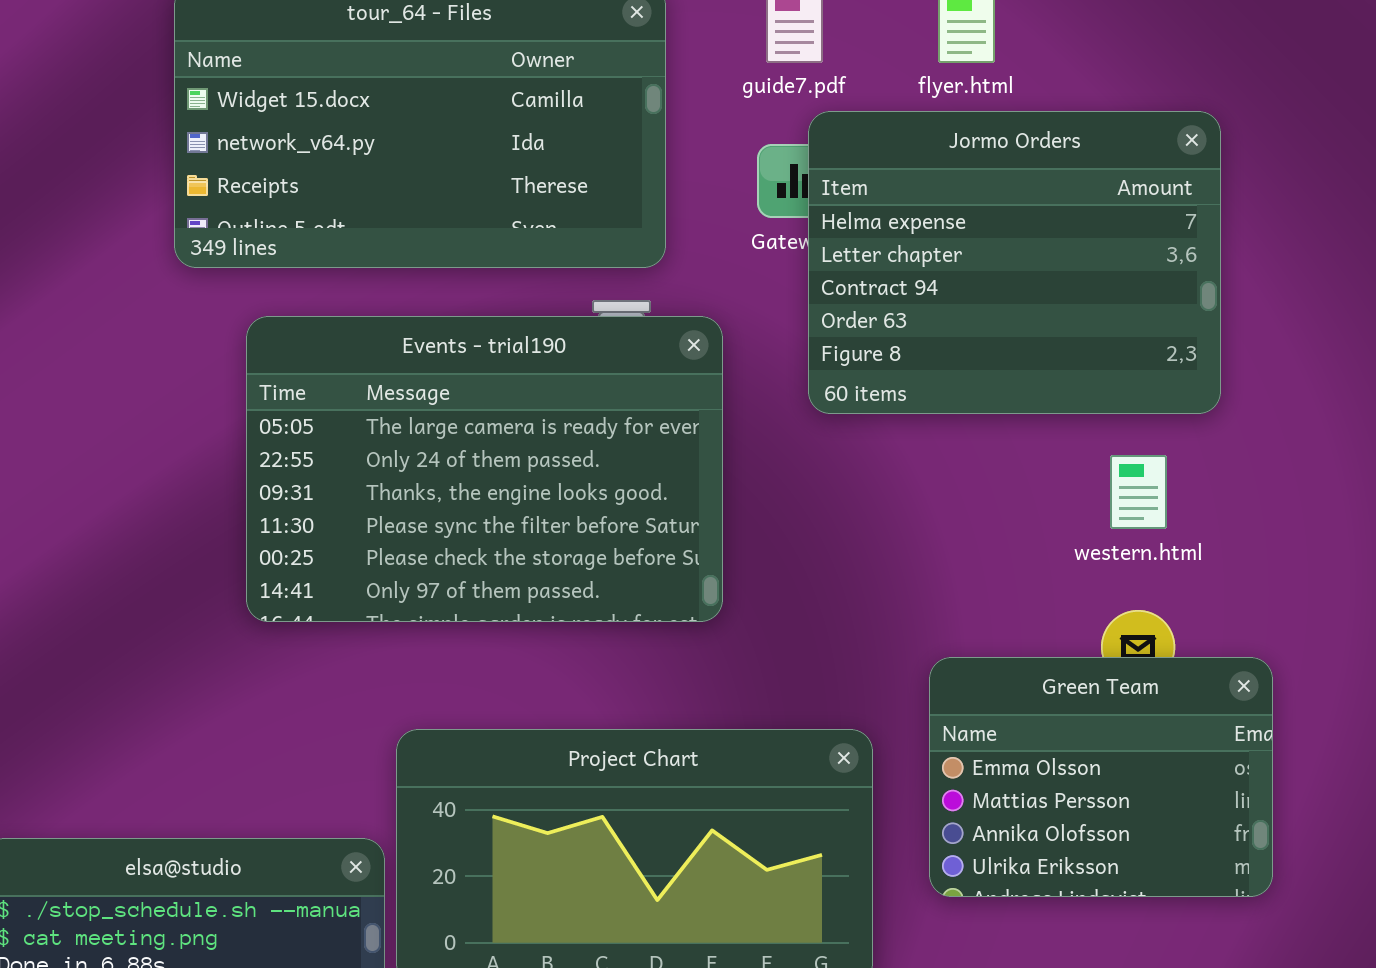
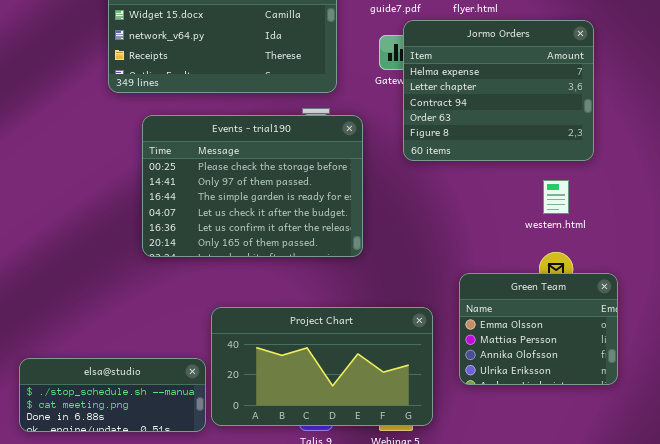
Events - trial190: [246,316,723,622] -> [142,115,363,257], scrolled down 4 rows

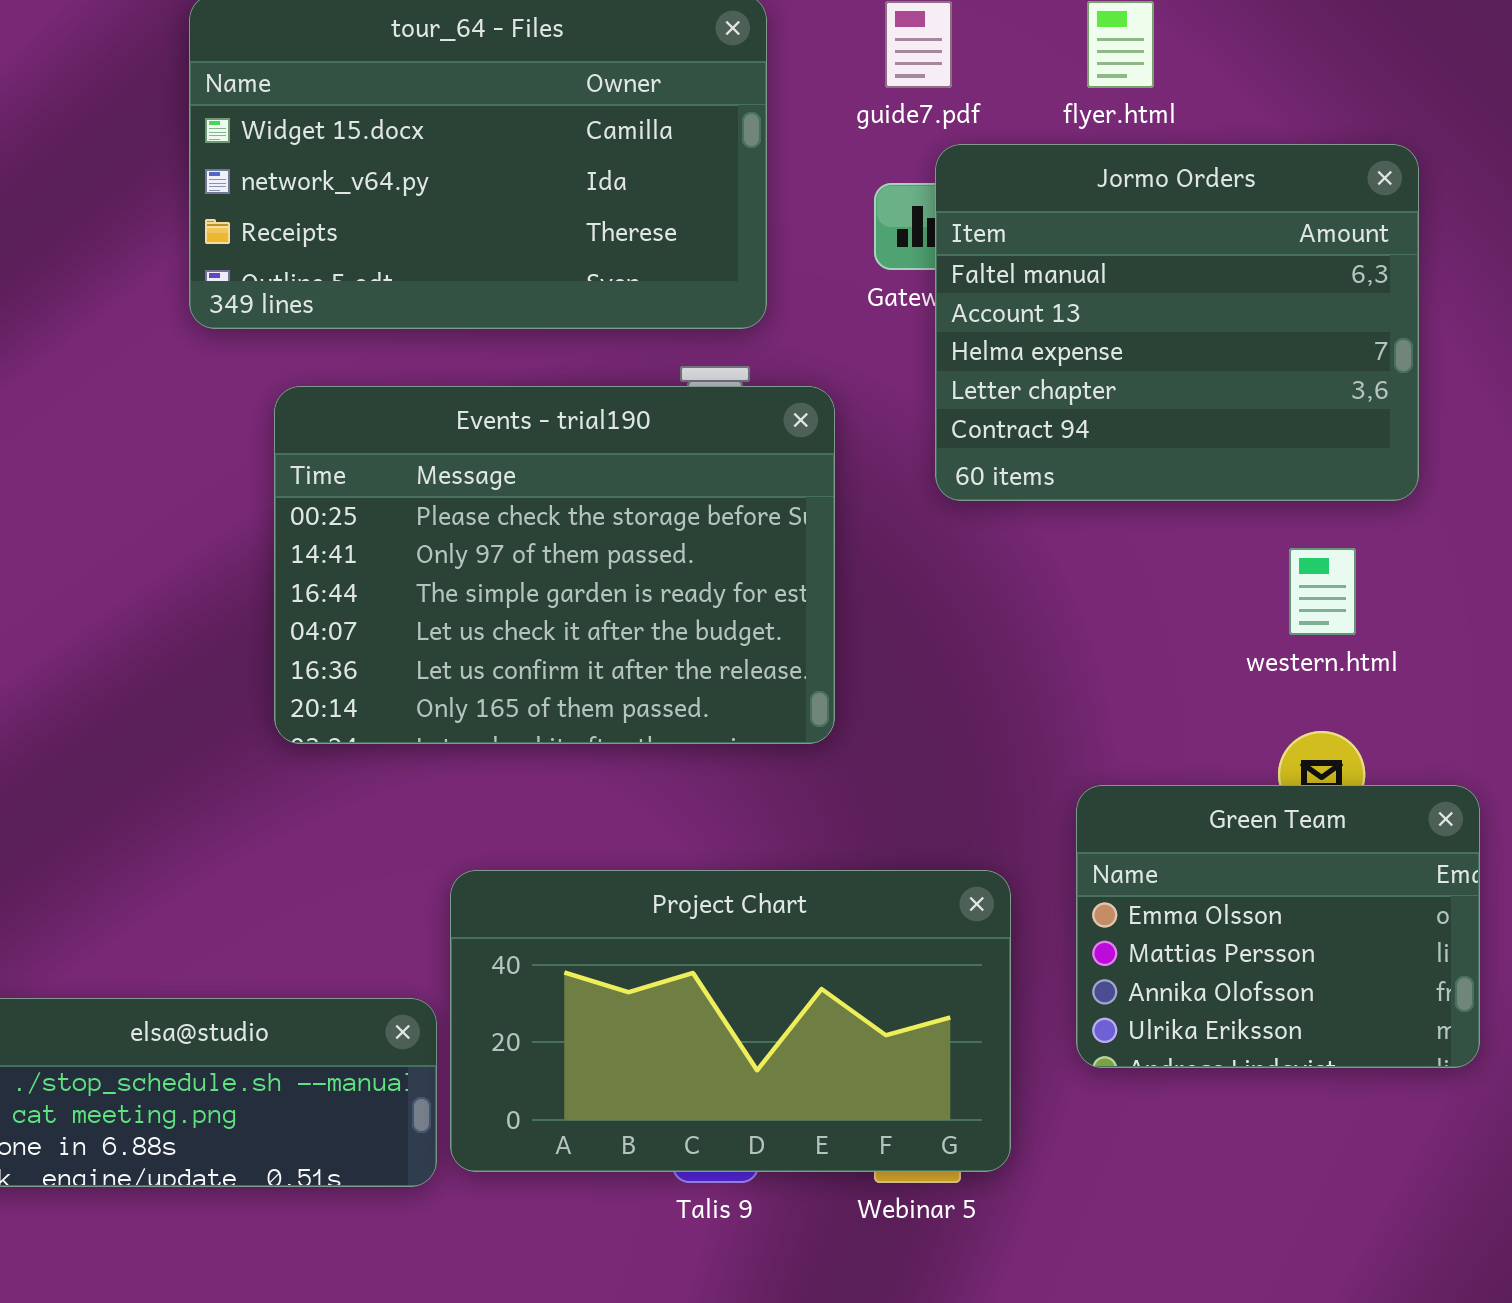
Jormo Orders: [403,20,594,161] -> [935,144,1419,501], scrolled up 2 rows

